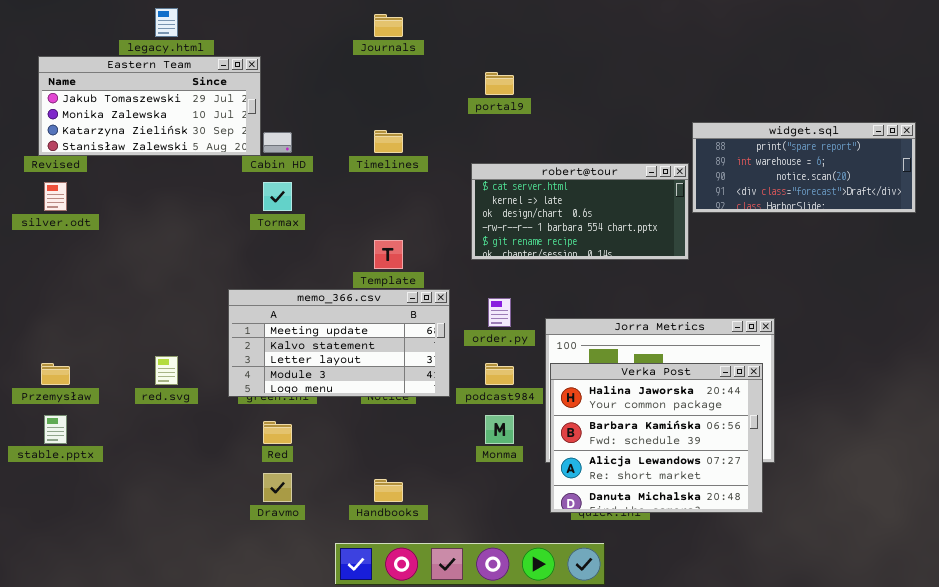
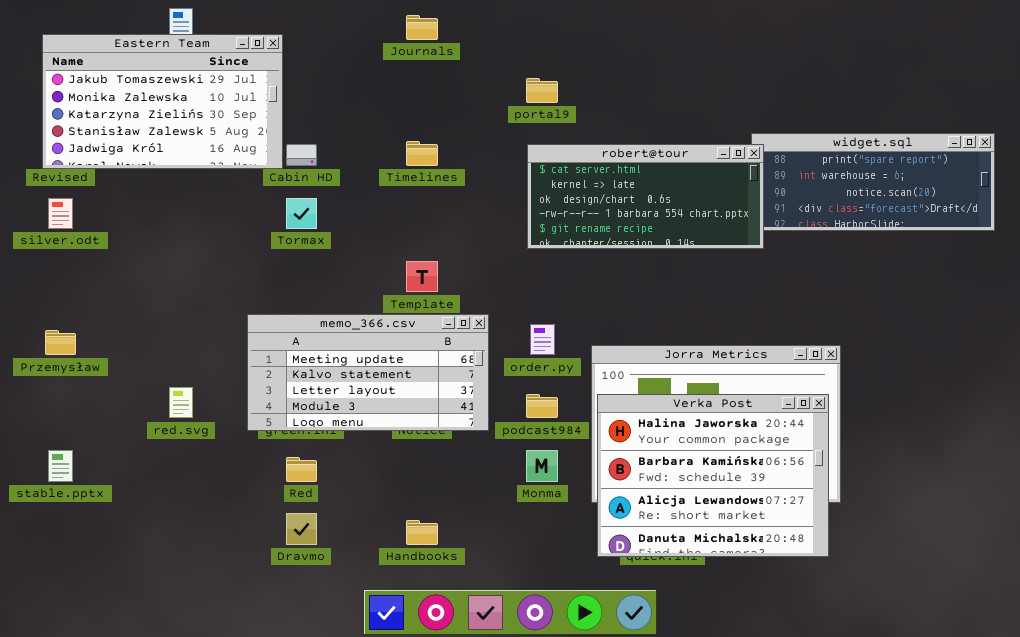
Eastern Team: [38,56,261,156] -> [42,34,283,169], resized
robert@tour: [471,163,689,260] -> [527,144,764,249], moved
Przemysław: [41,363,70,385] -> [45,330,76,355], moved

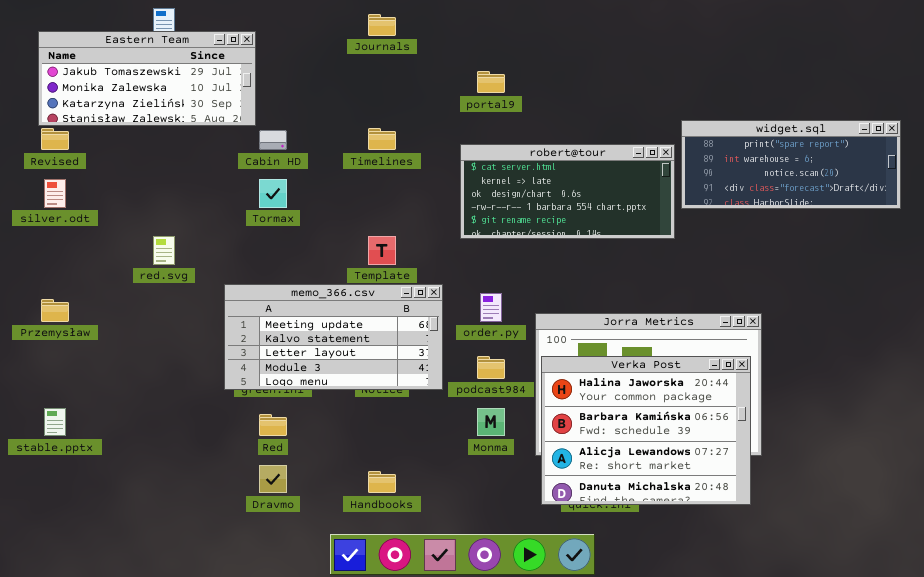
Eastern Team: [42,34,283,169] -> [38,31,256,126], resized
robert@tour: [527,144,764,249] -> [460,144,675,239], moved
red.svg: [169,387,193,418] -> [153,236,175,265], moved

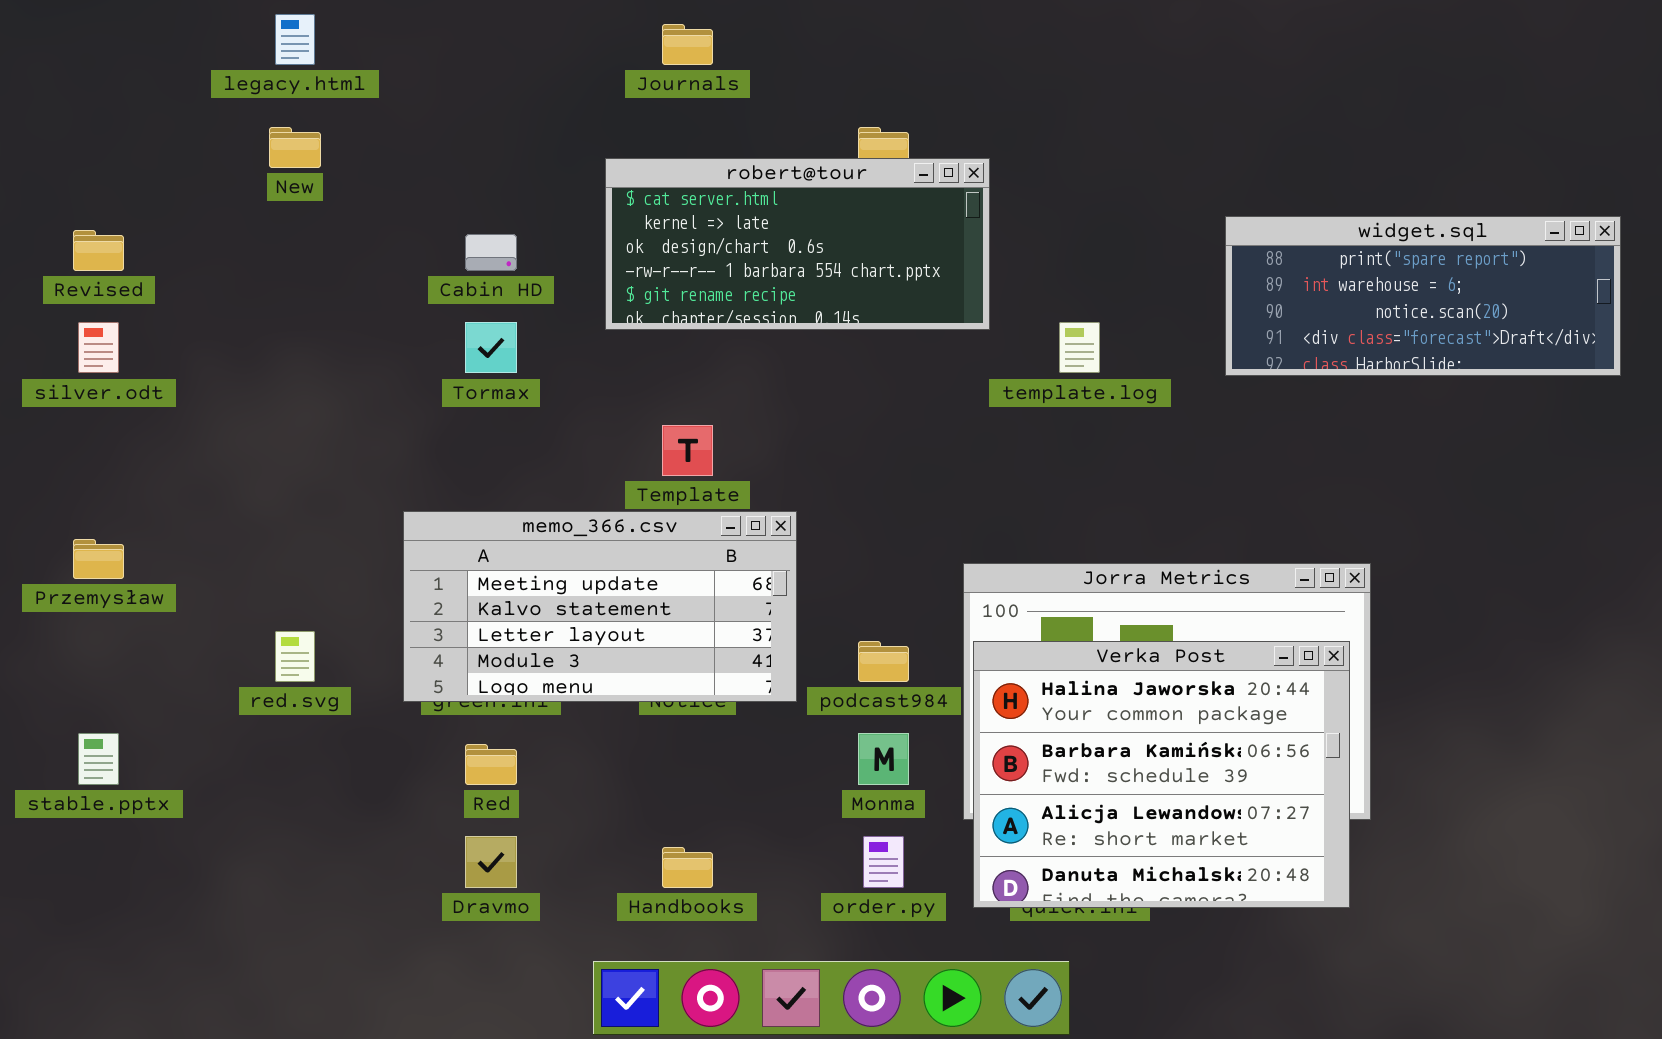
Eastern Team: [38,31,256,126] -> none, closed
robert@tour: [460,144,675,239] -> [605,158,990,330], moved
red.svg: [153,236,175,265] -> [275,631,315,682], moved
order.py: [480,293,502,322] -> [863,836,904,888], moved

